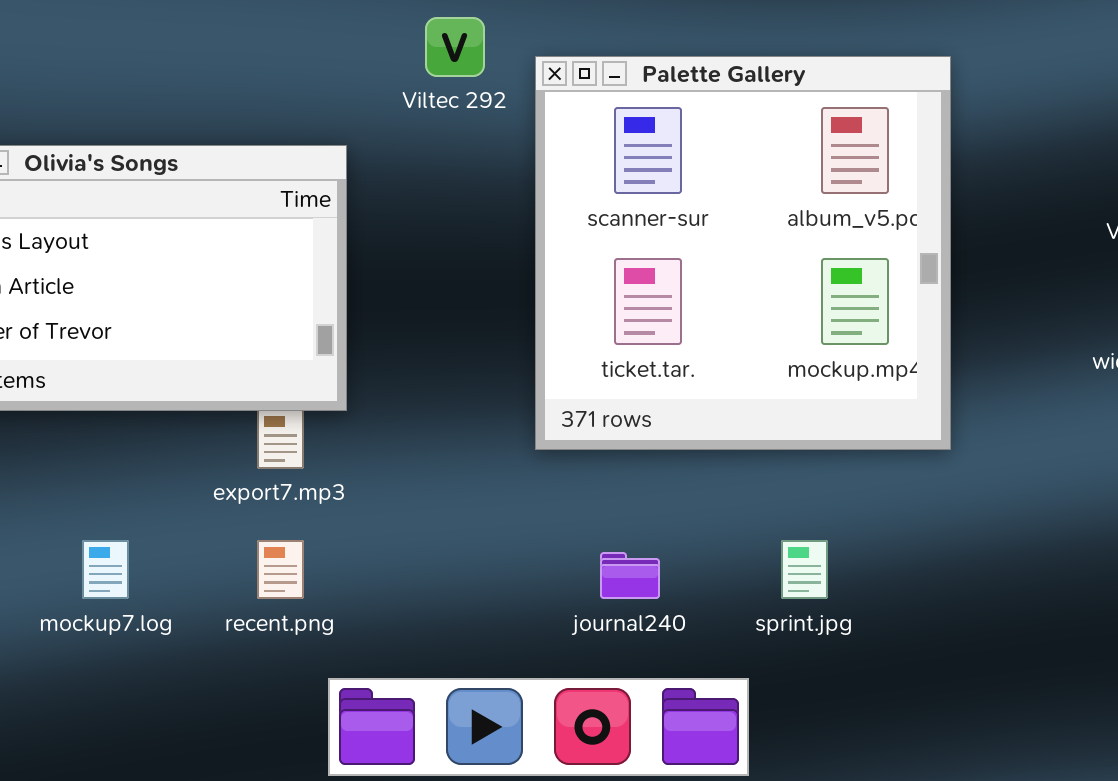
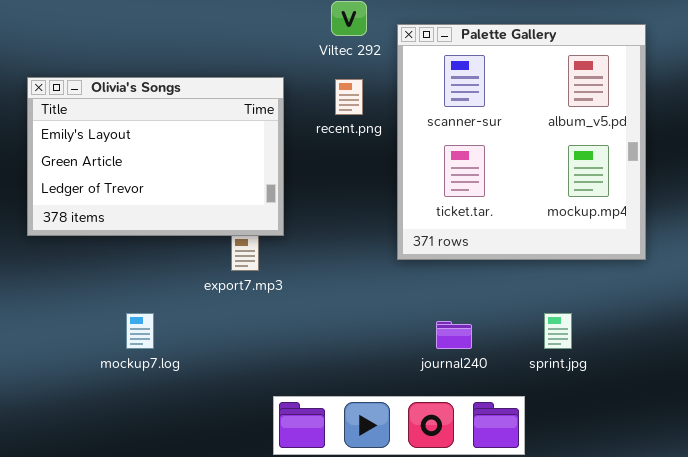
recent.png: [257,540,304,599] -> [335,79,363,115], moved

